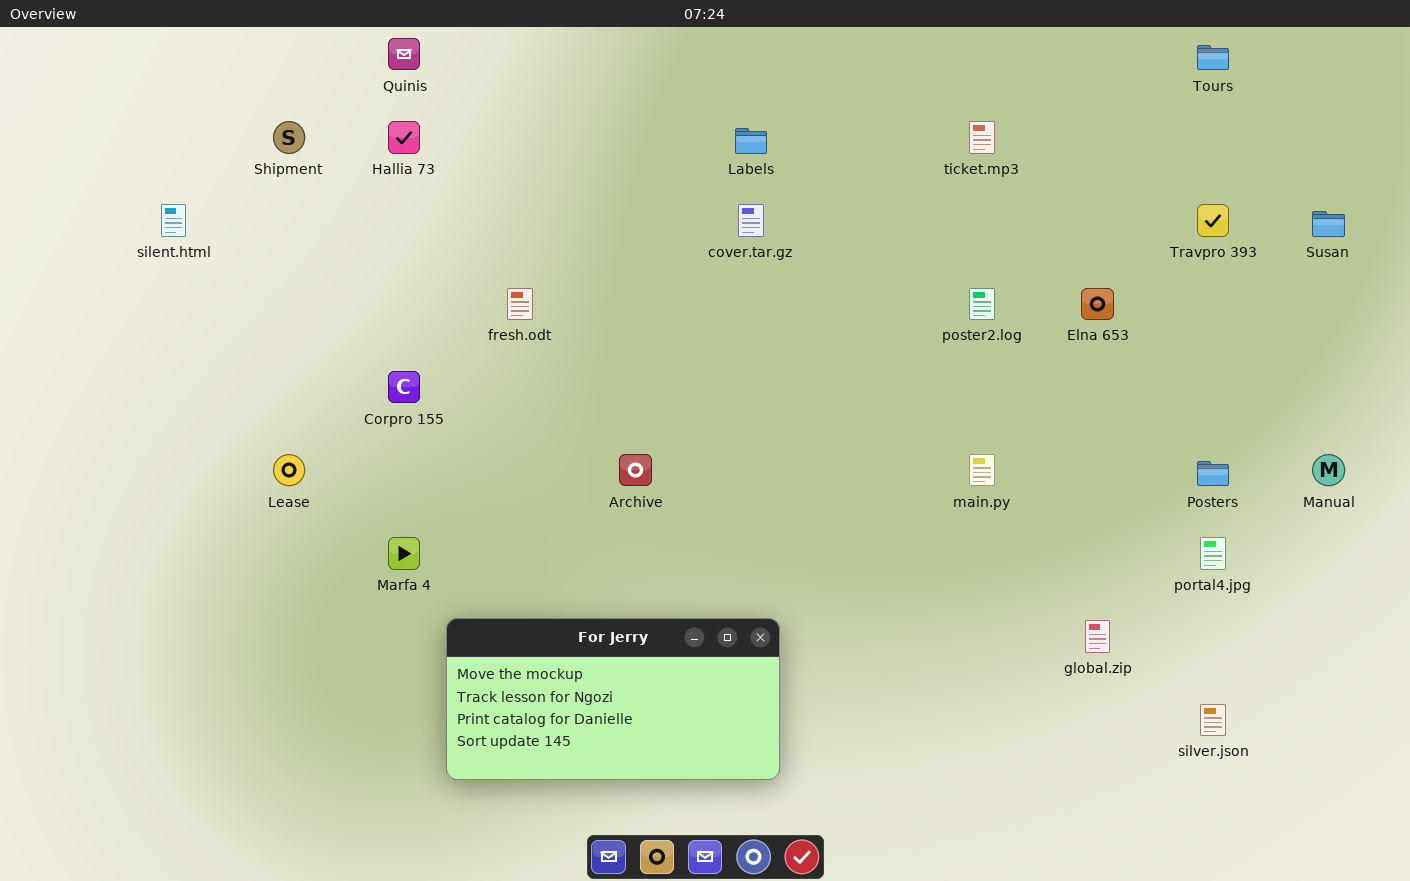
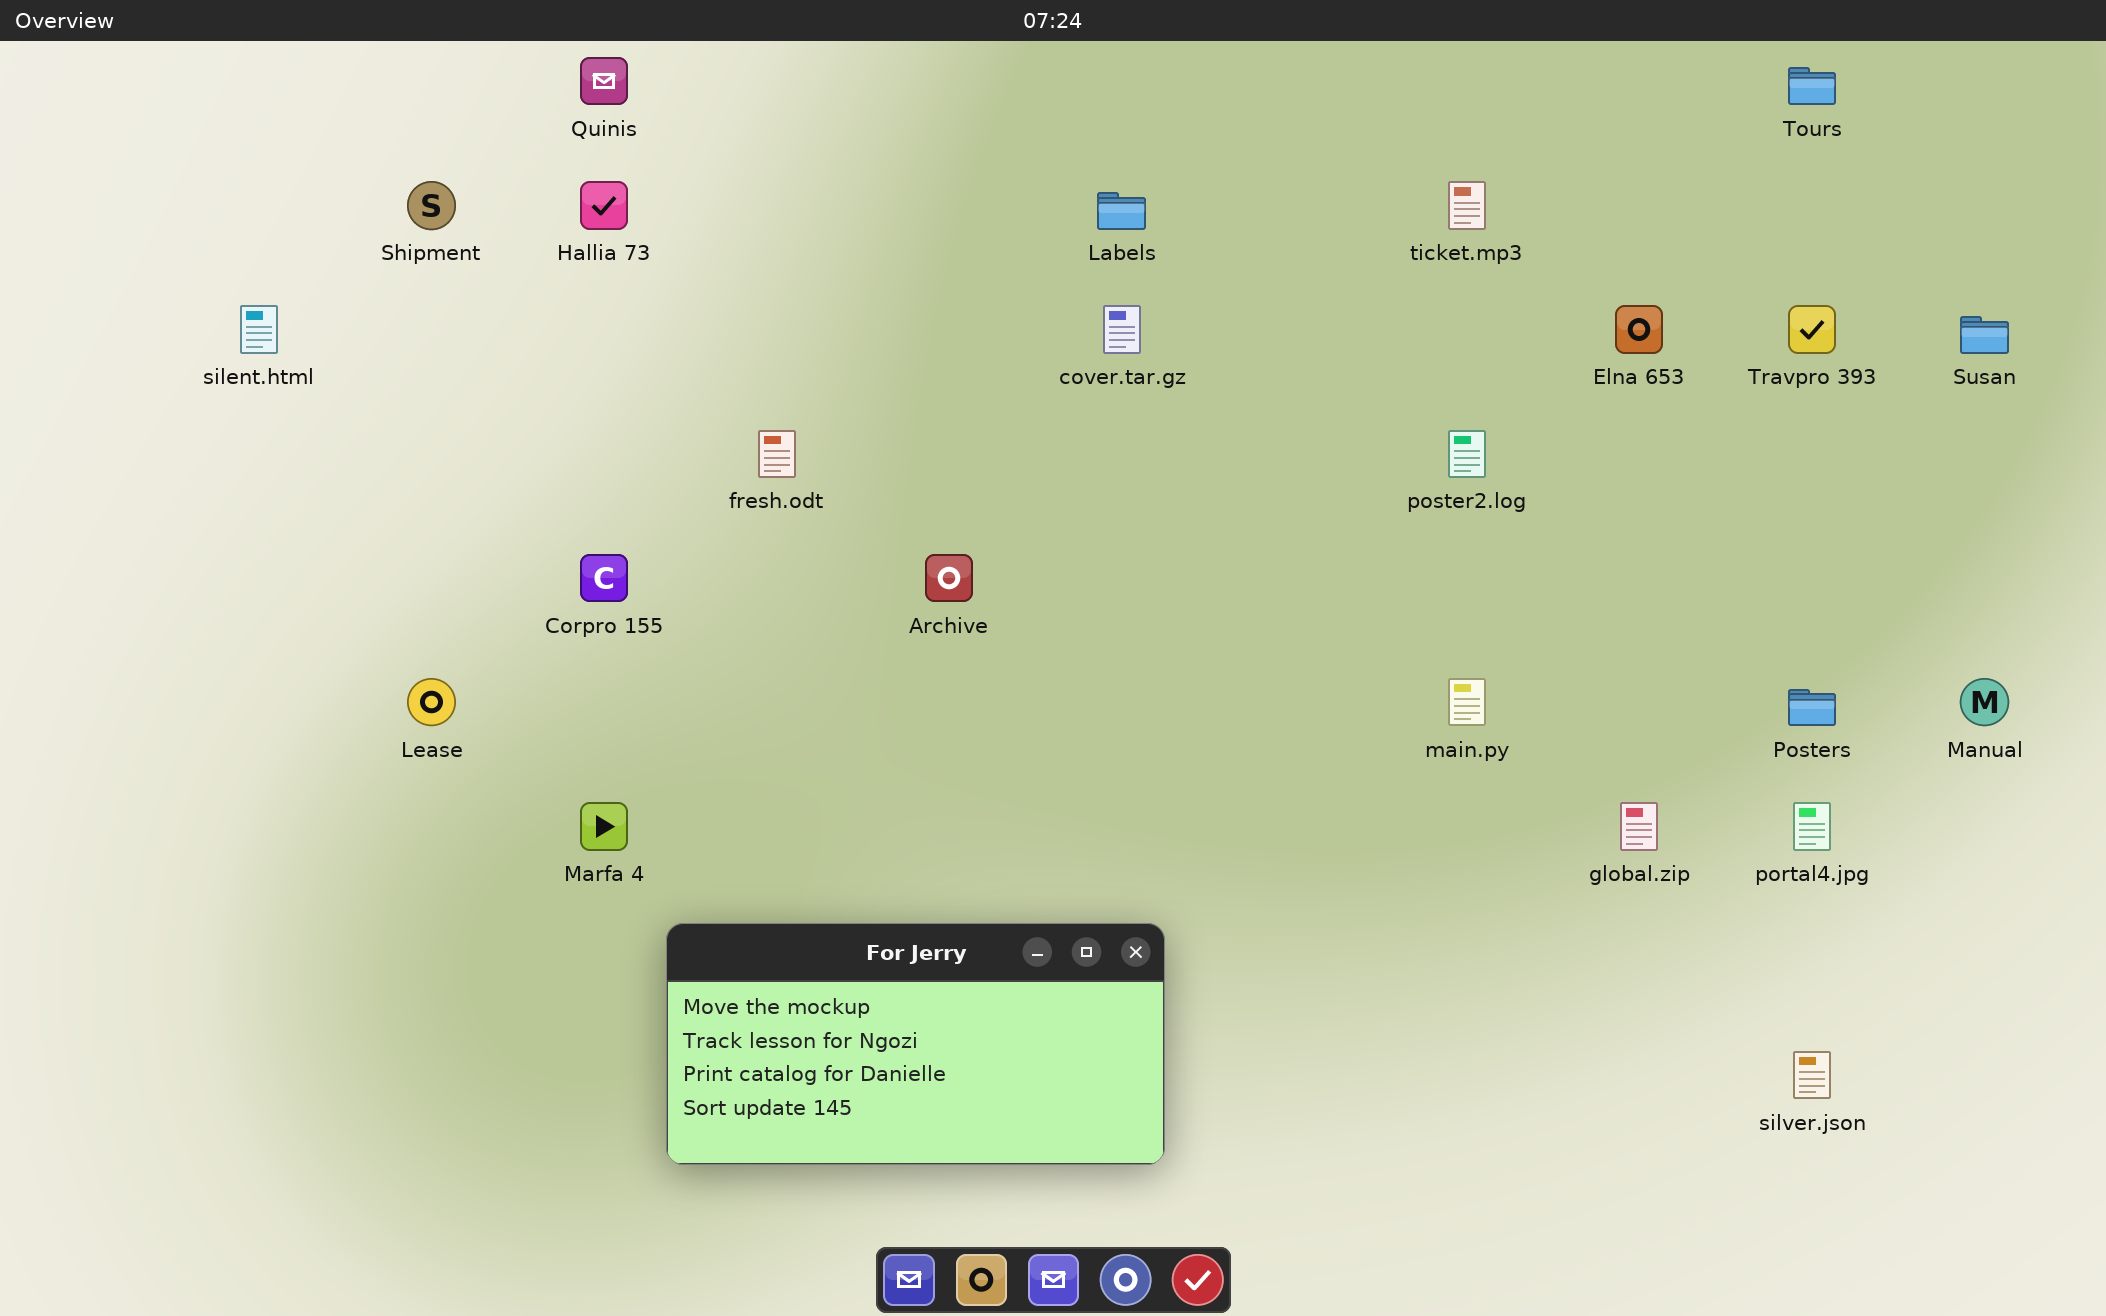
Elna 653: [1081,288,1114,320] -> [1615,305,1663,354], moved
Archive: [619,454,652,486] -> [925,554,973,602], moved
global.zip: [1085,620,1110,653] -> [1620,802,1658,851], moved

